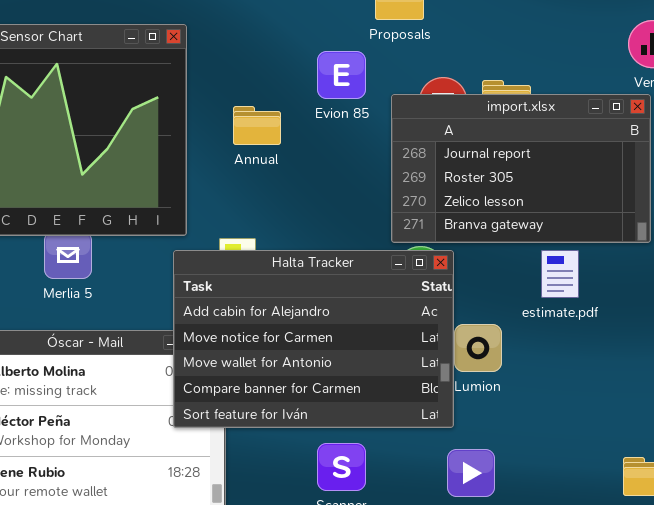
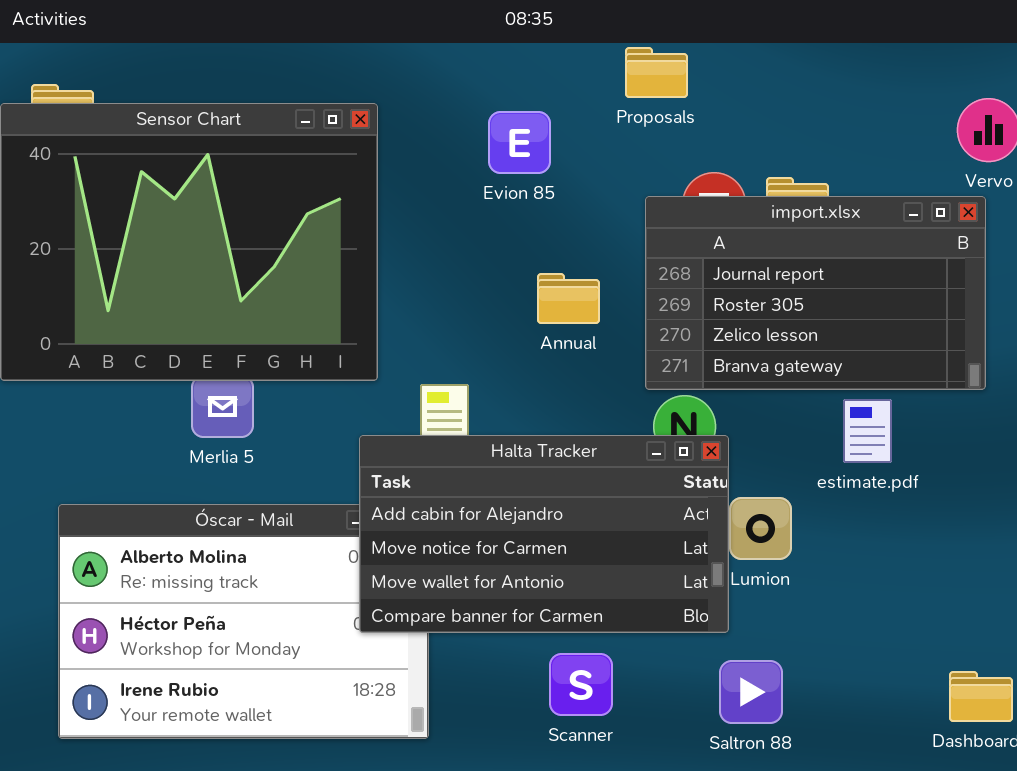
Evion 85: [317,51,366,99] -> [488,111,551,174], moved
Annual: [233,106,281,145] -> [537,273,600,324], moved
Halta Tracker: [173,250,454,428] -> [359,435,729,633], resized

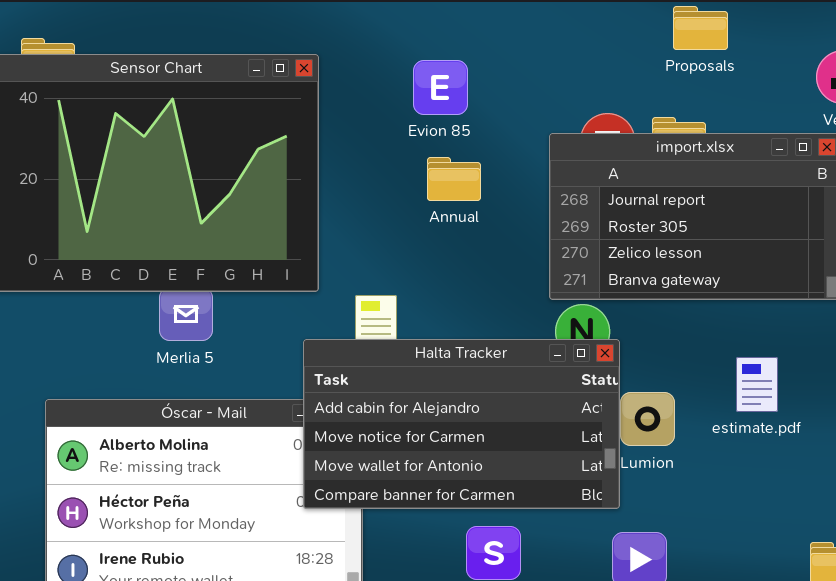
Proposals: [625,47,688,98] -> [673,6,728,50], moved
Annual: [537,273,600,324] -> [427,157,481,201], moved
estimate.pdf: [843,399,892,463] -> [736,357,778,412], moved

